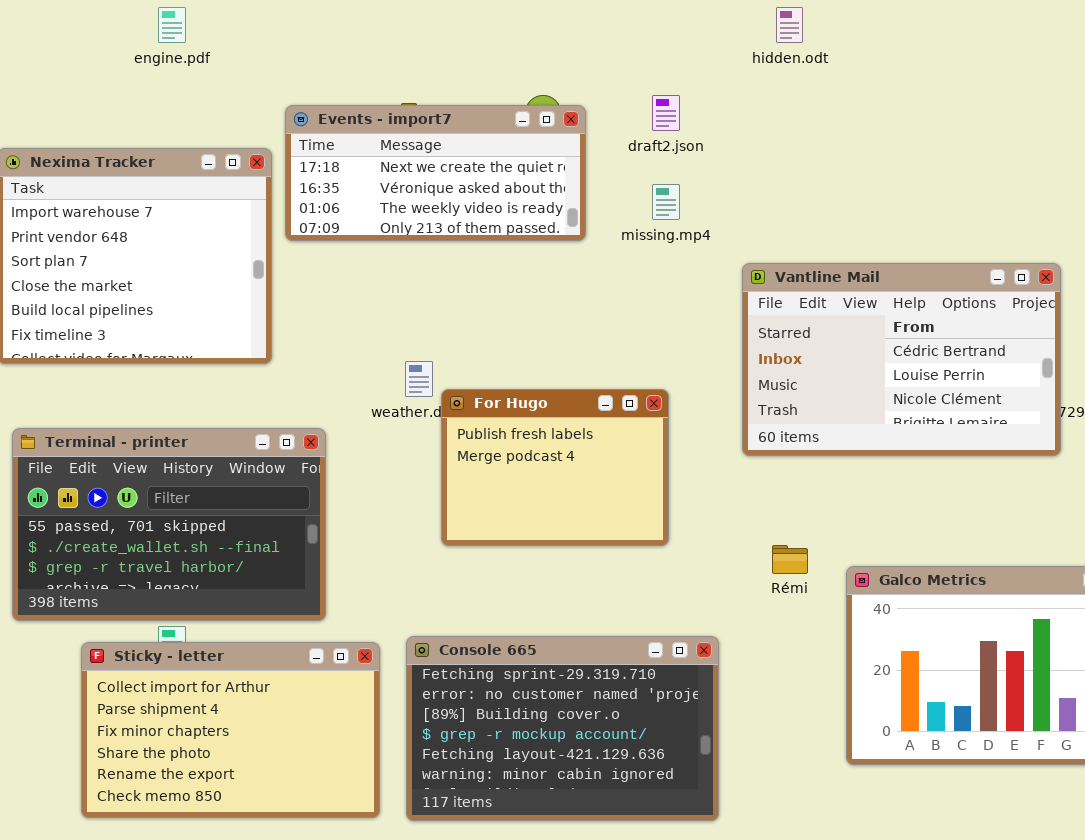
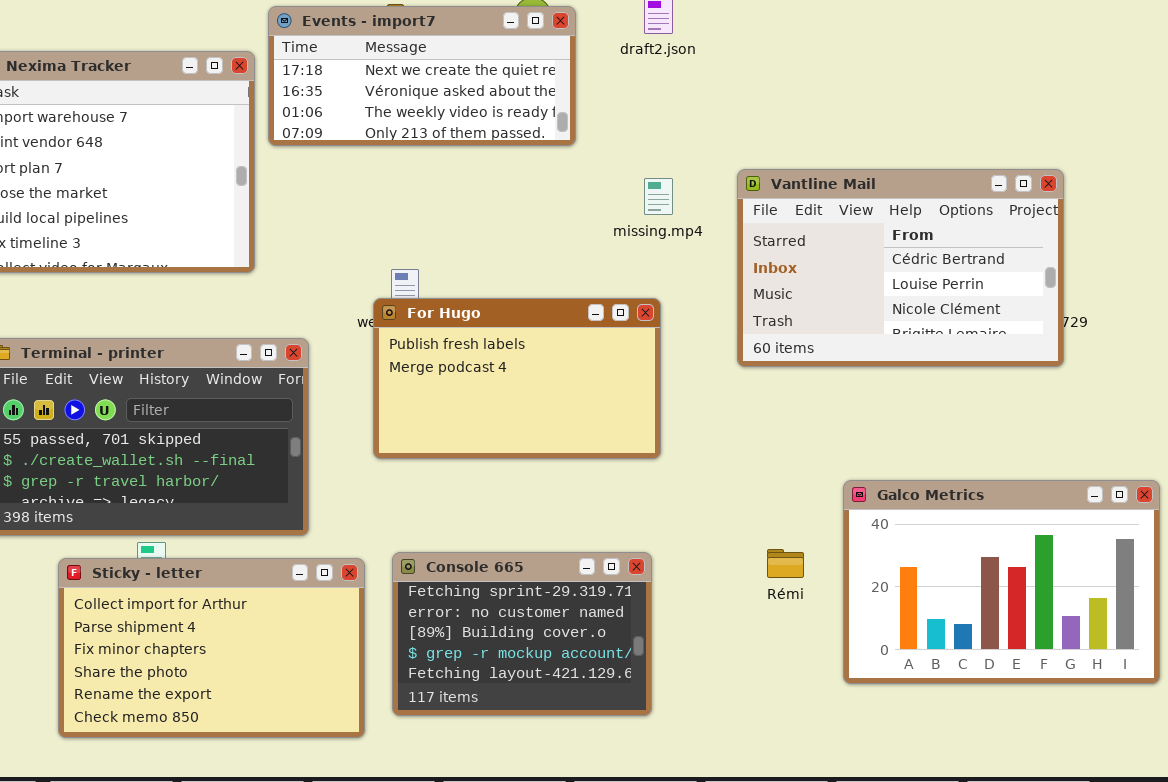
missing.mp4: [652,184,680,220] -> [644,178,673,215], moved
For Hugo: [441,389,669,546] -> [373,298,661,459], resized
Rémi: [772,545,808,574] -> [767,549,804,578], moved
Console 665: [406,636,719,821] -> [392,552,652,716], resized

